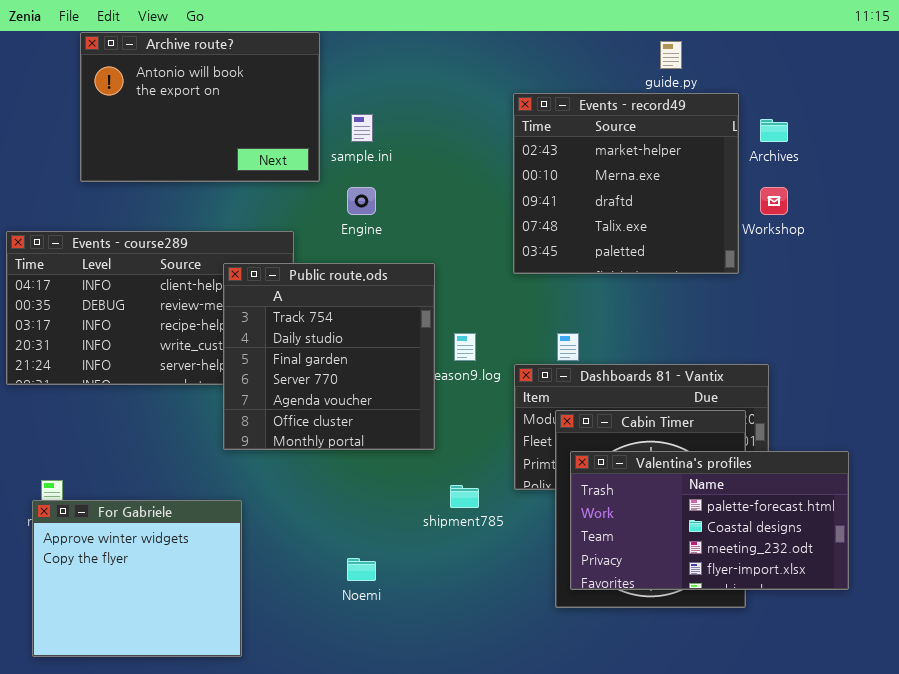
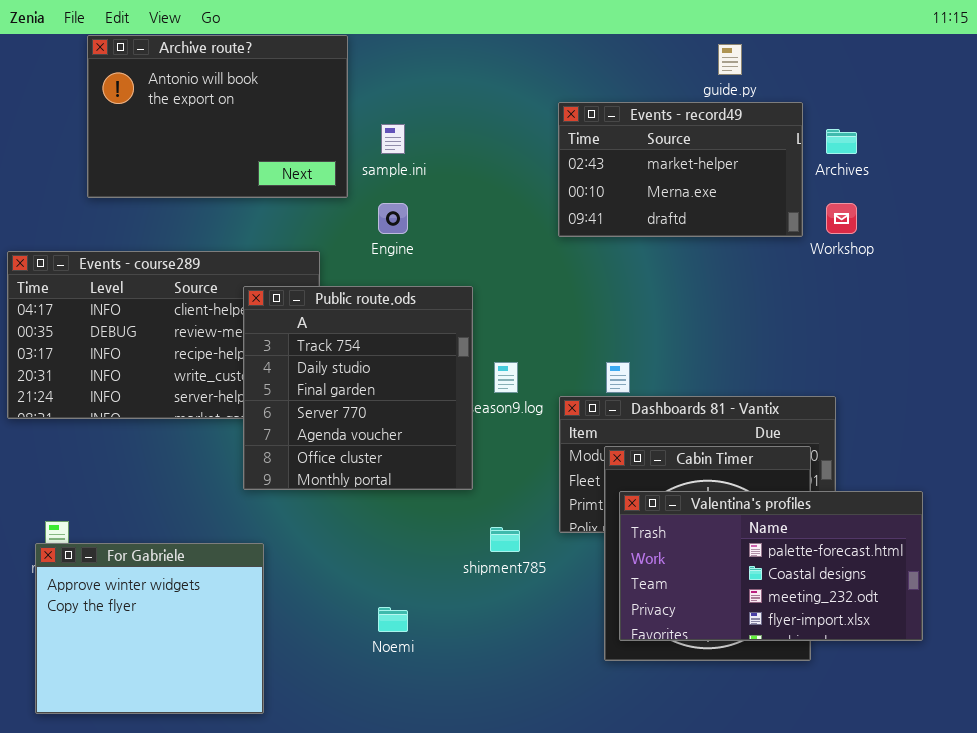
Events - record49: [513,93,739,274] -> [558,102,803,237], resized

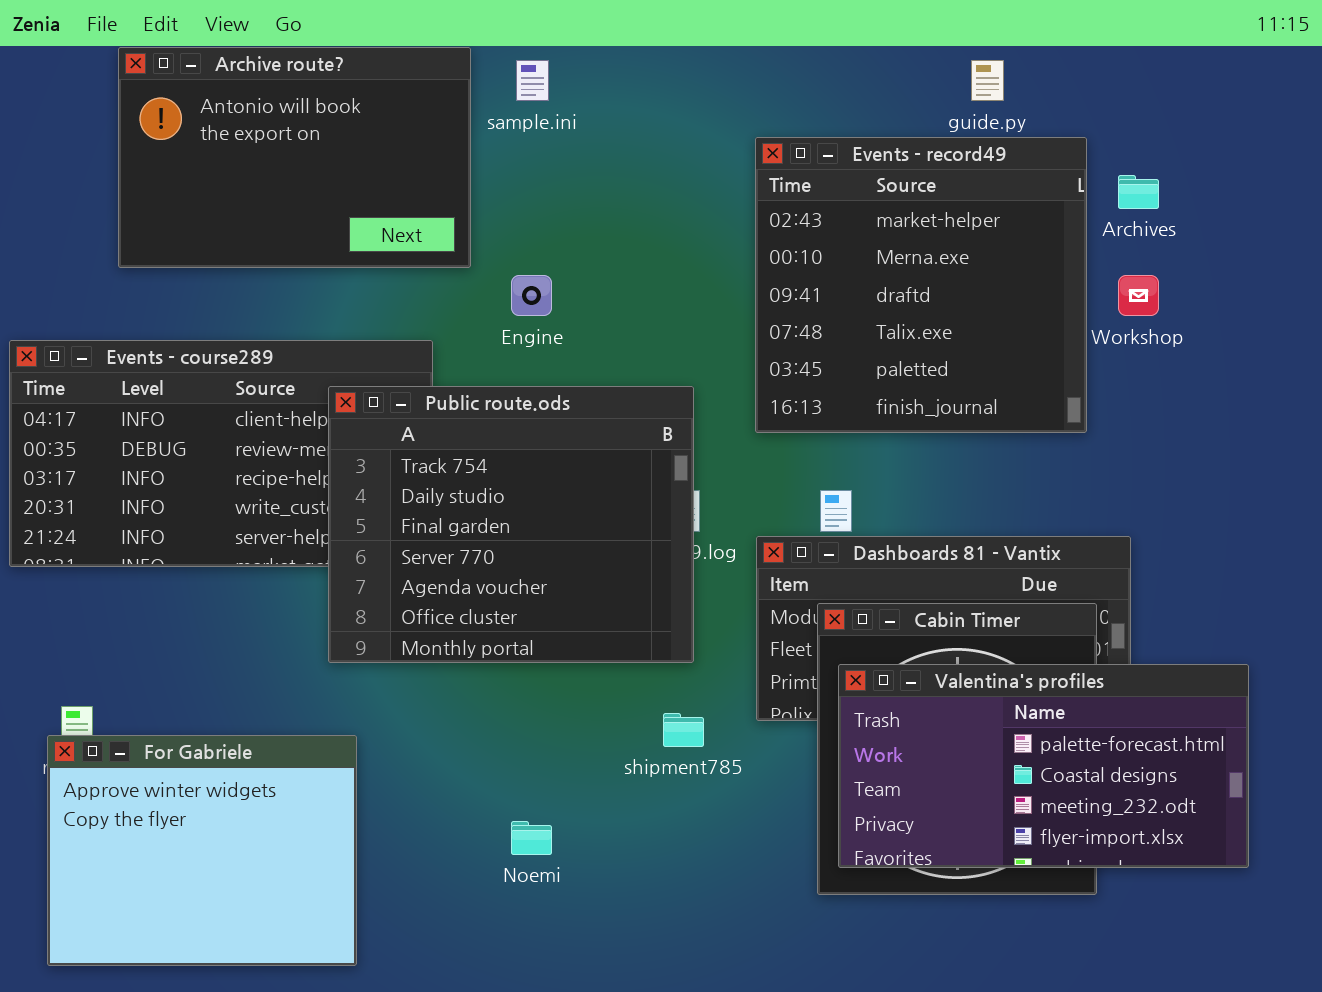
Events - record49: [558,102,803,237] -> [755,137,1087,433], resized
sample.ini: [381,124,405,154] -> [516,60,549,101], moved
Public route.ods: [243,286,473,490] -> [328,386,694,663], resized

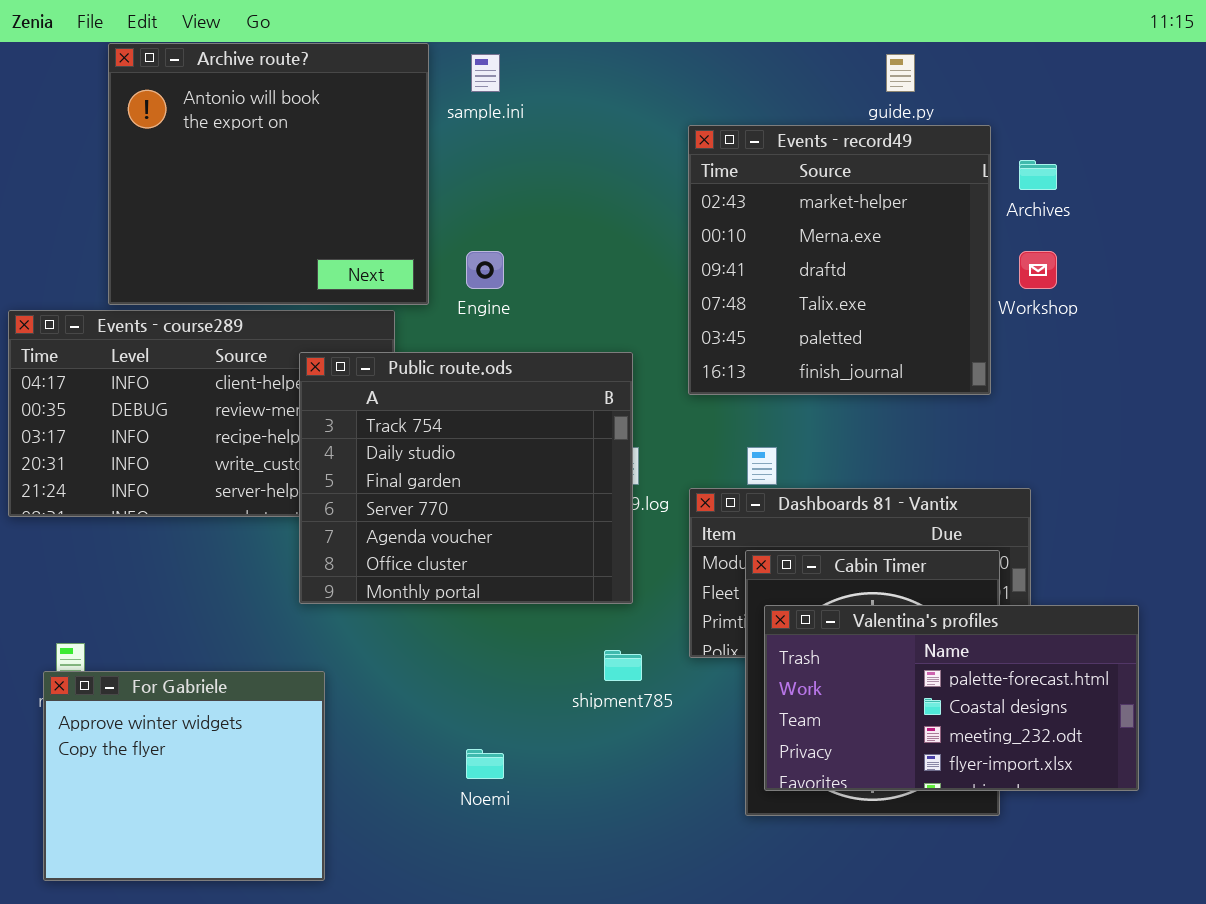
Archive route?: [118,47,471,268] -> [108,43,429,305], resized

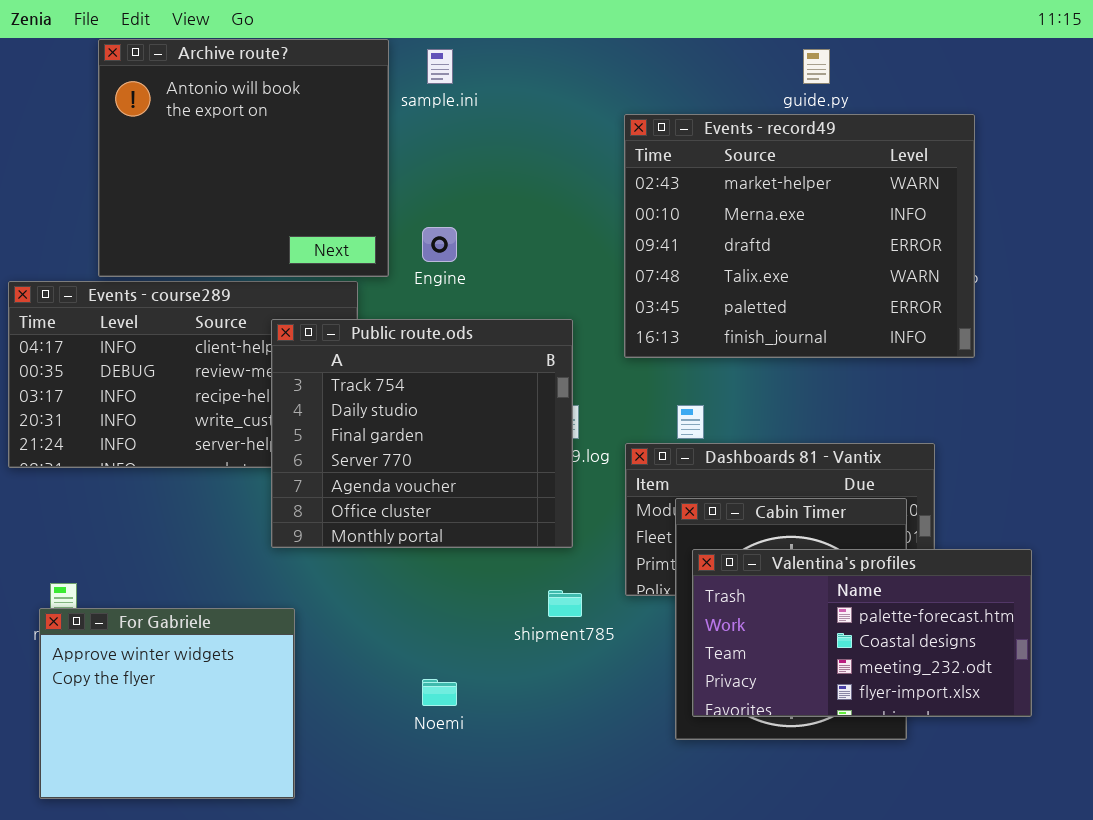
Events - record49: [688,125,991,395] -> [624,114,975,358], resized

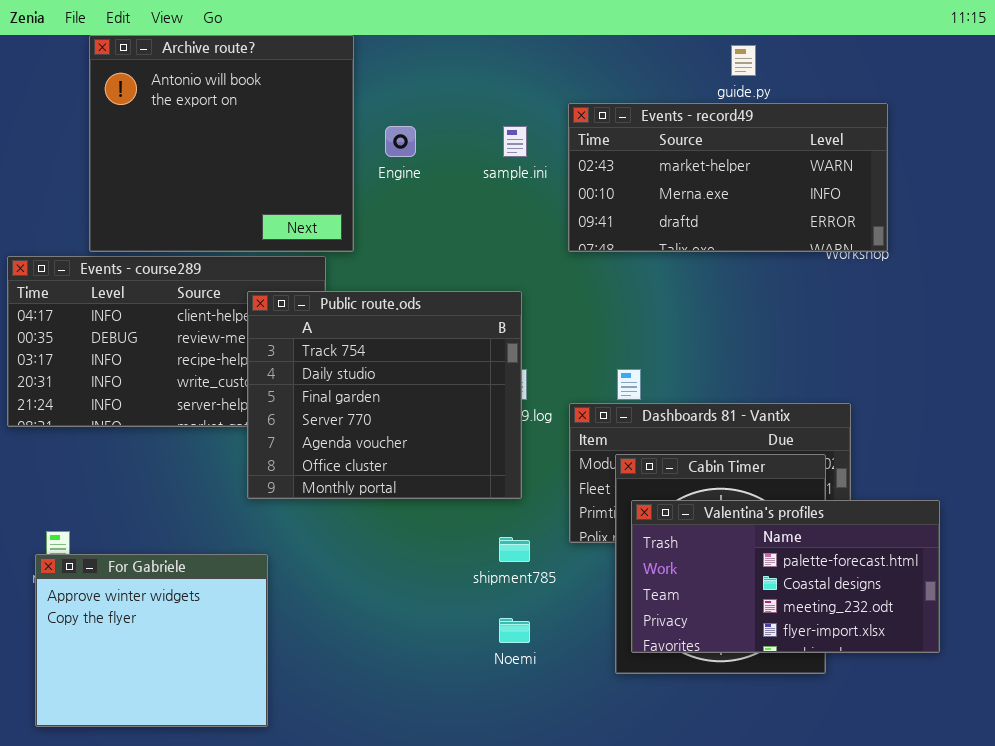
sample.ini: [427,49,453,84] -> [503,126,527,157], moved
Events - record49: [624,114,975,358] -> [568,103,888,252], resized
Engine: [422,227,457,262] -> [385,126,416,157], moved
Noemi: [422,679,457,706] -> [499,618,530,643], moved

